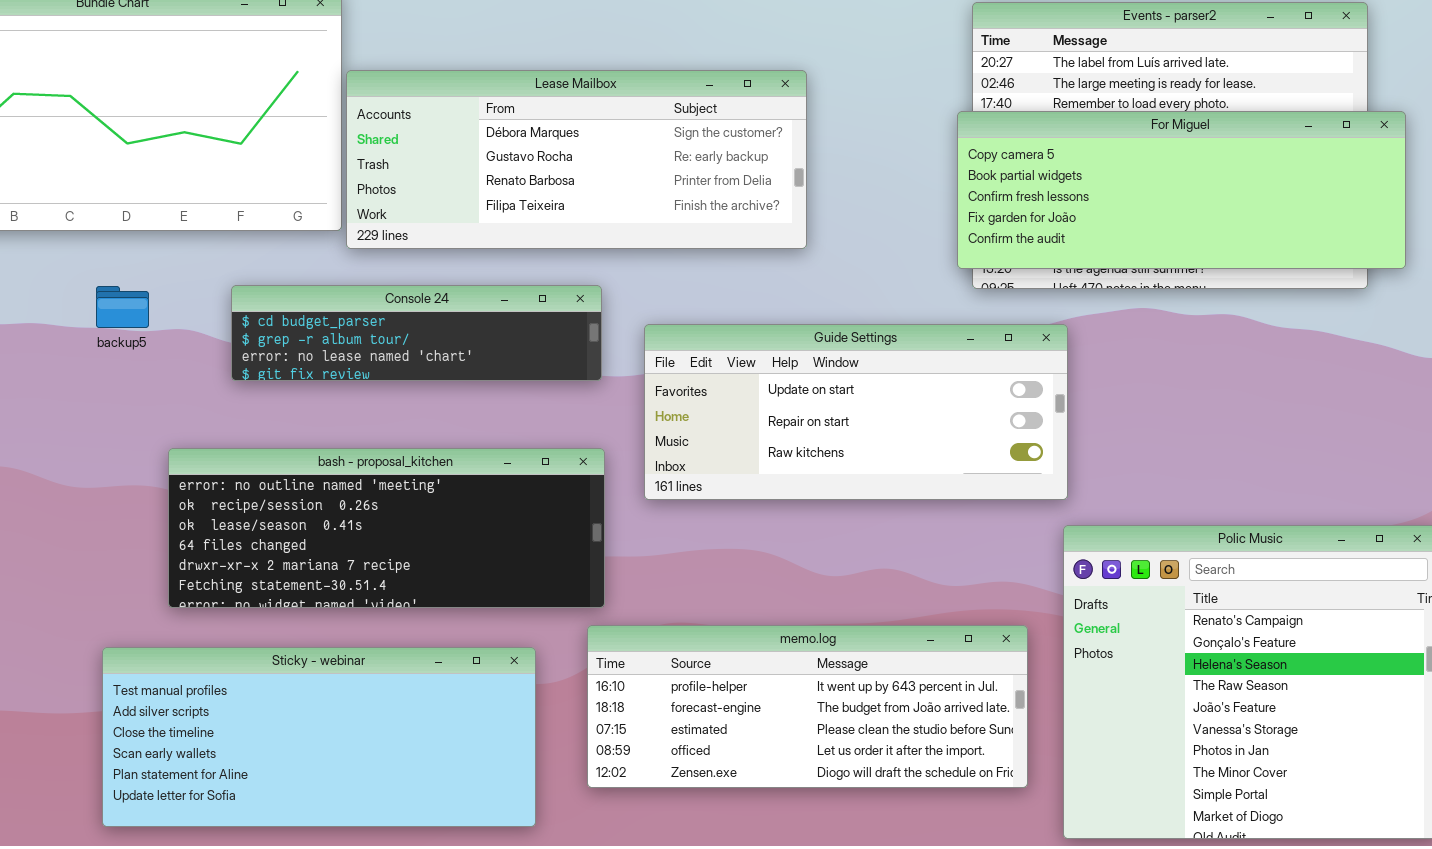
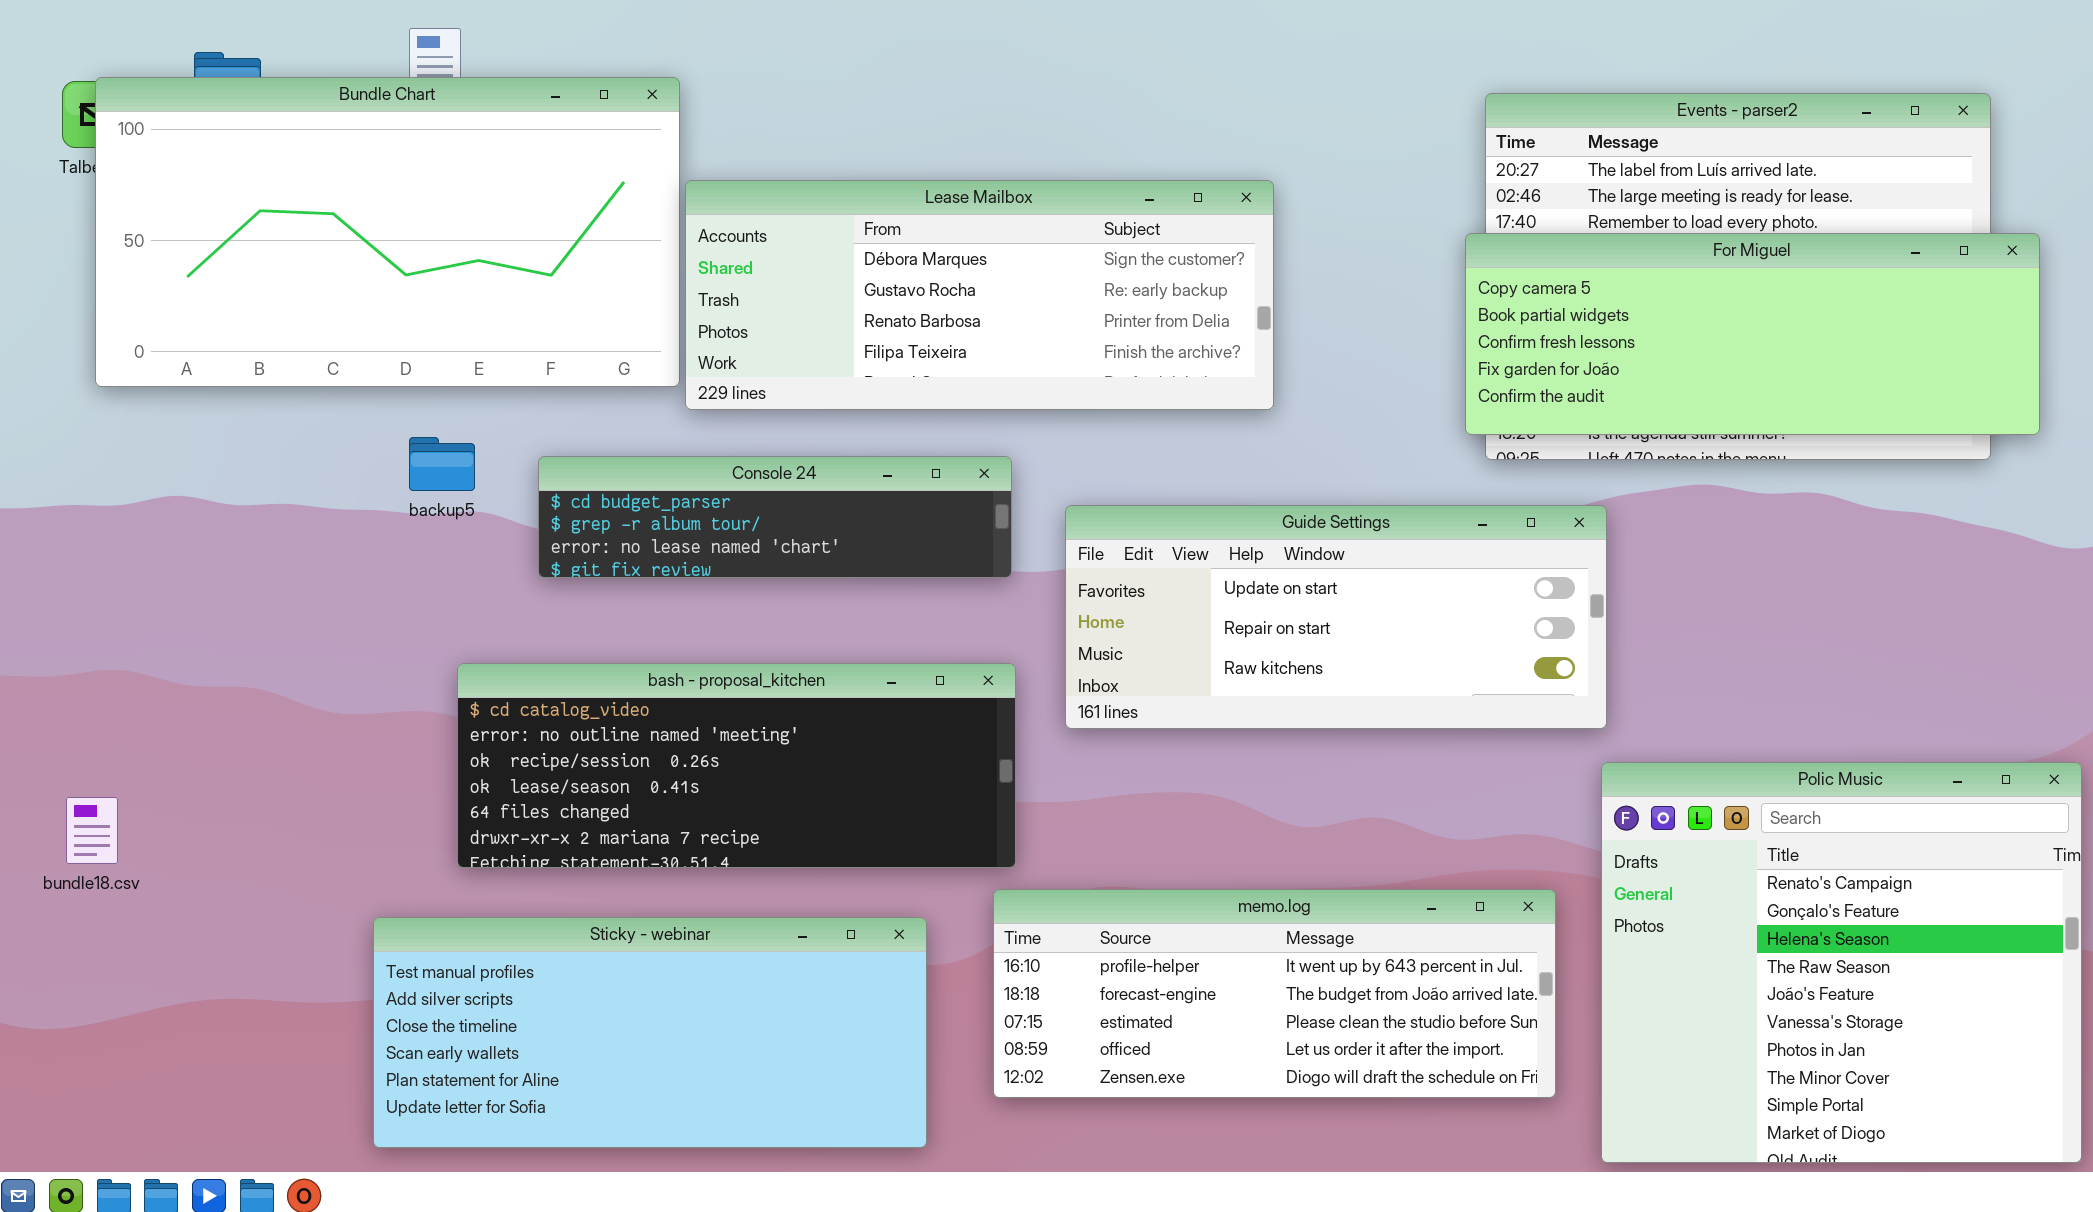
backup5: [96,286,149,328] -> [409,437,475,491], moved
bash - proposal_kitchen: [168,448,605,608] -> [457,663,1016,868], scrolled up 1 row

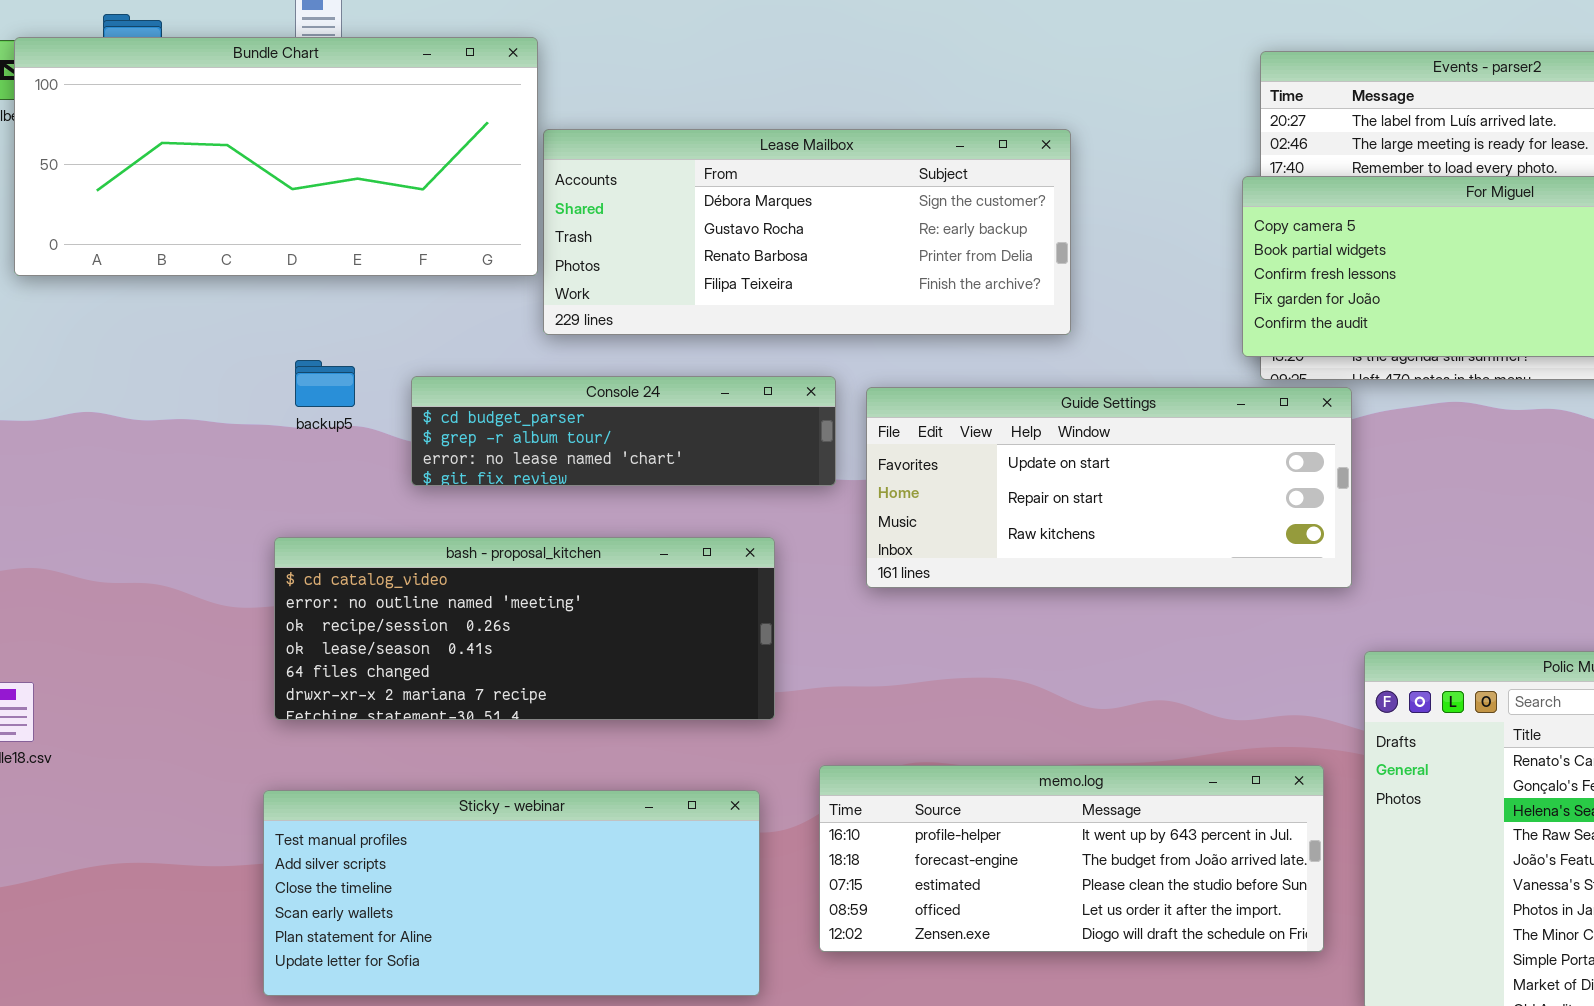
Bundle Chart: [95,77,680,387] -> [14,37,538,276], resized
Guide Settings: [1065,505,1607,729] -> [866,387,1352,588], moved
bash - proposal_kitchen: [457,663,1016,868] -> [274,537,775,720], moved

